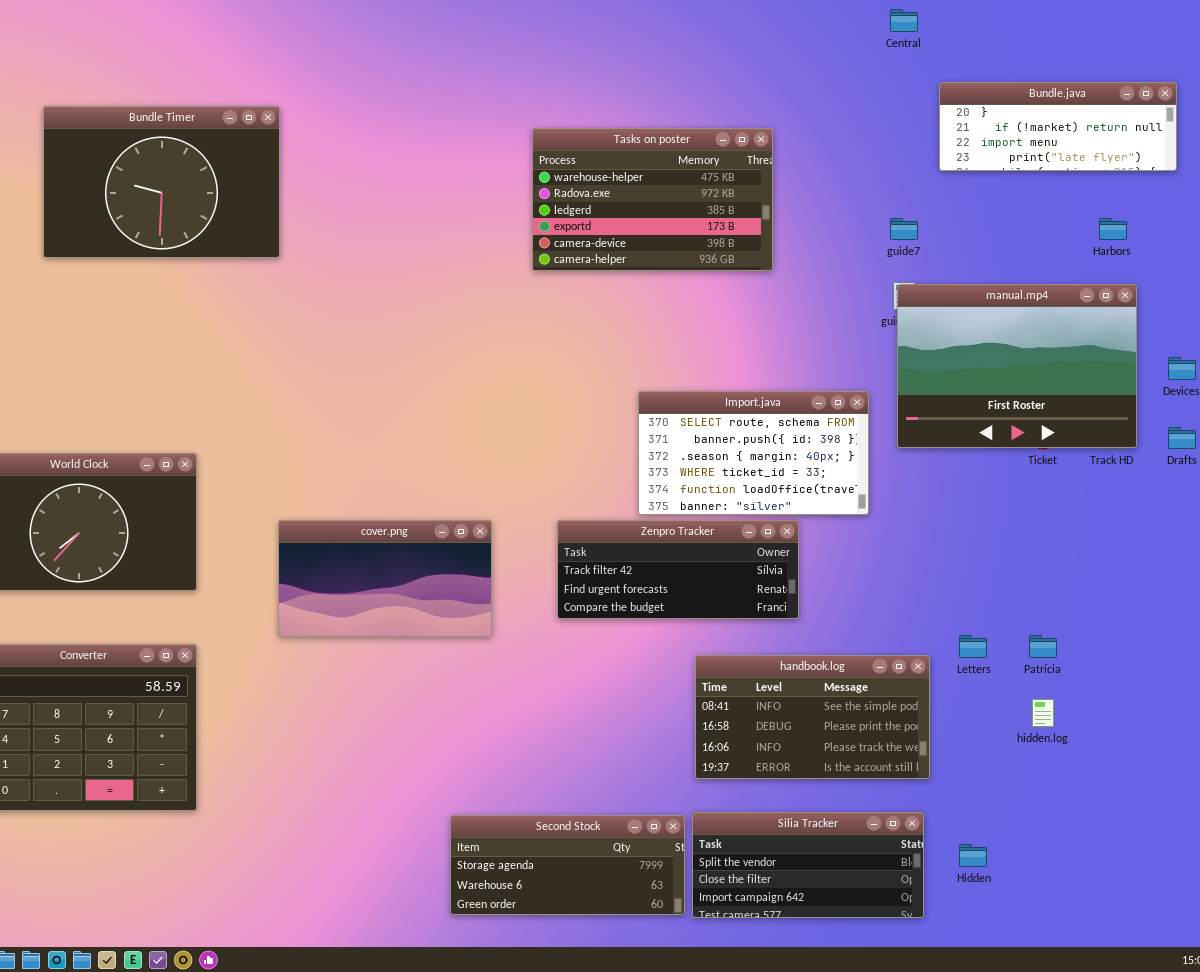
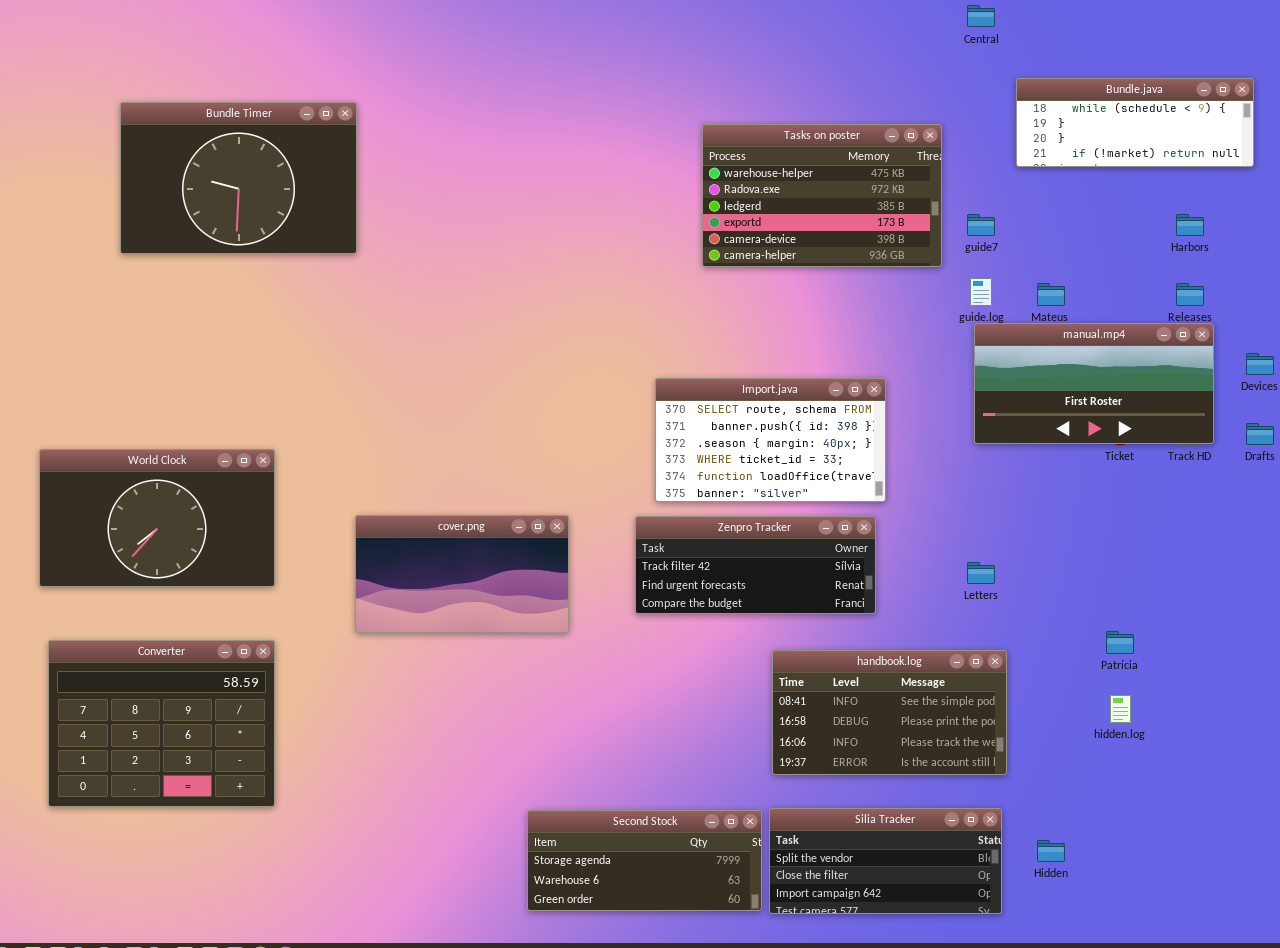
Bundle.java: [939,82,1177,171] -> [1016,78,1254,167], scrolled up 2 rows
Tasks on poster: [532,128,773,271] -> [702,124,942,267], moved
manual.mp4: [897,284,1137,448] -> [974,323,1214,444], resized
Import.java: [638,391,869,515] -> [655,378,886,502], moved
Letters: [959,635,987,658] -> [967,562,995,584], moved

